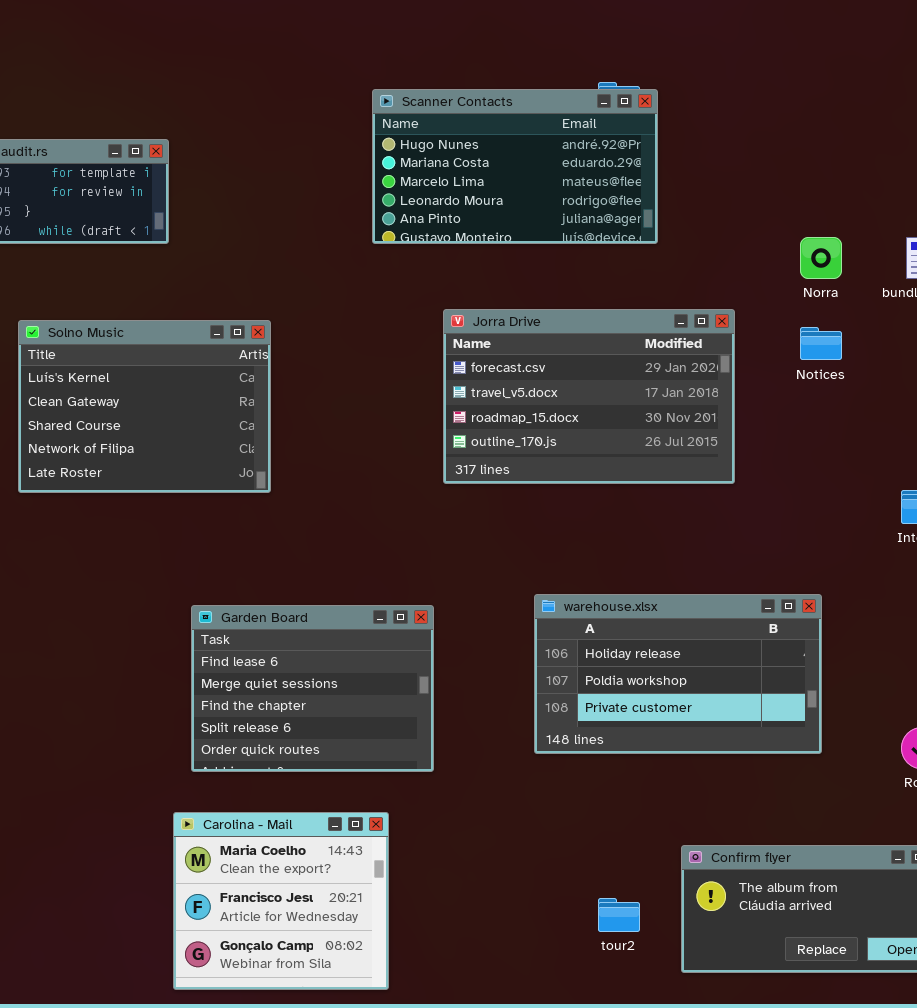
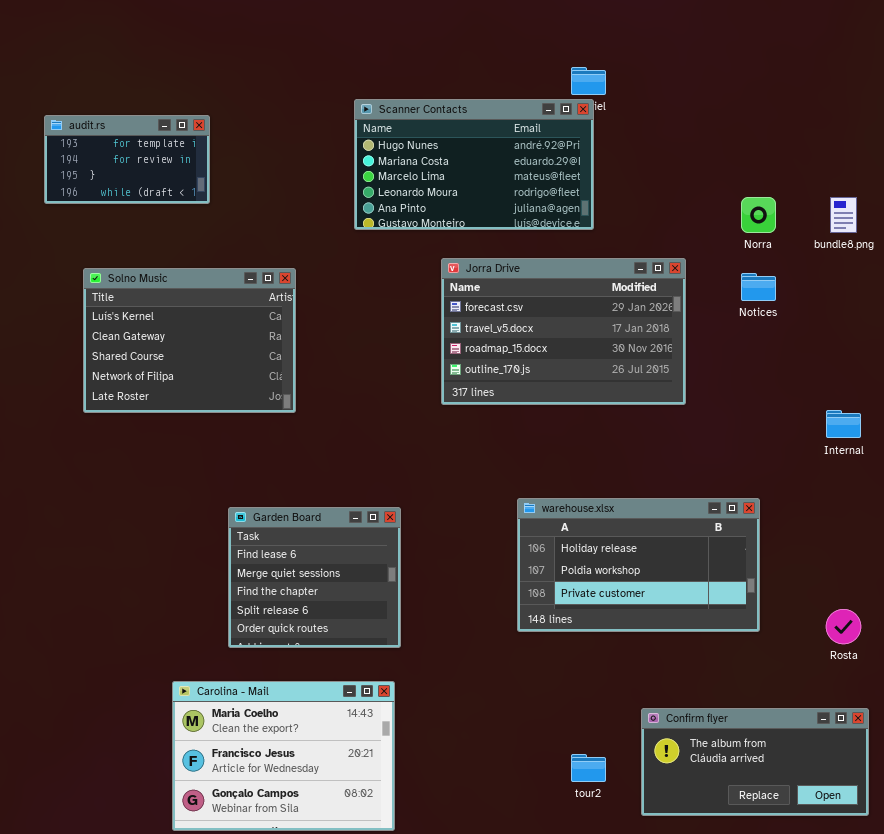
Scanner Contacts: [372,89,658,244] -> [354,99,594,230], moved
Garden Board: [191,605,434,772] -> [228,507,401,648], resized
Carolina - Mail: [173,812,389,990] -> [172,681,395,831], resized

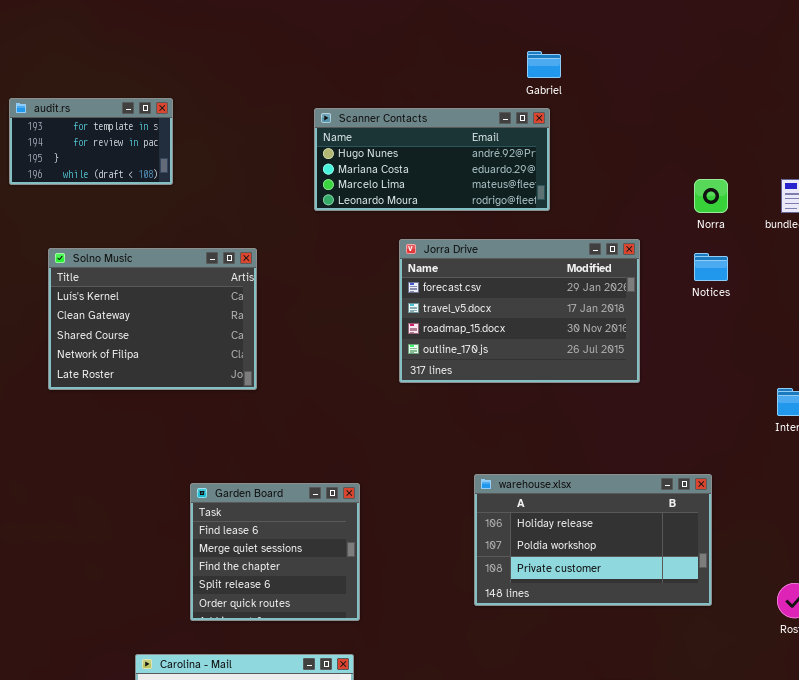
Scanner Contacts: [354,99,594,230] -> [314,108,550,211], resized

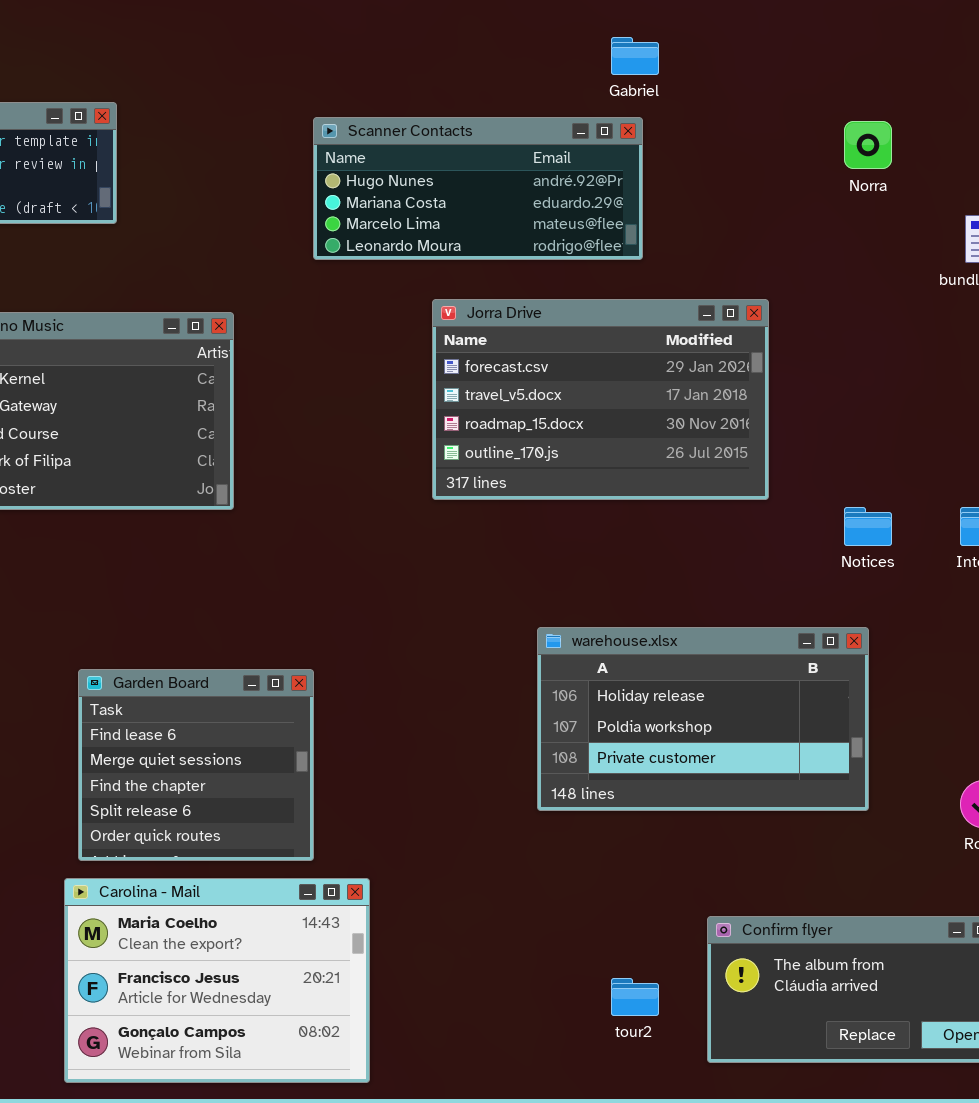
Norra: [694,179,728,213] -> [844,121,892,169], moved
Notices: [694,253,728,281] -> [844,507,892,546], moved
Garden Board: [190,483,360,621] -> [78,669,314,861], moved

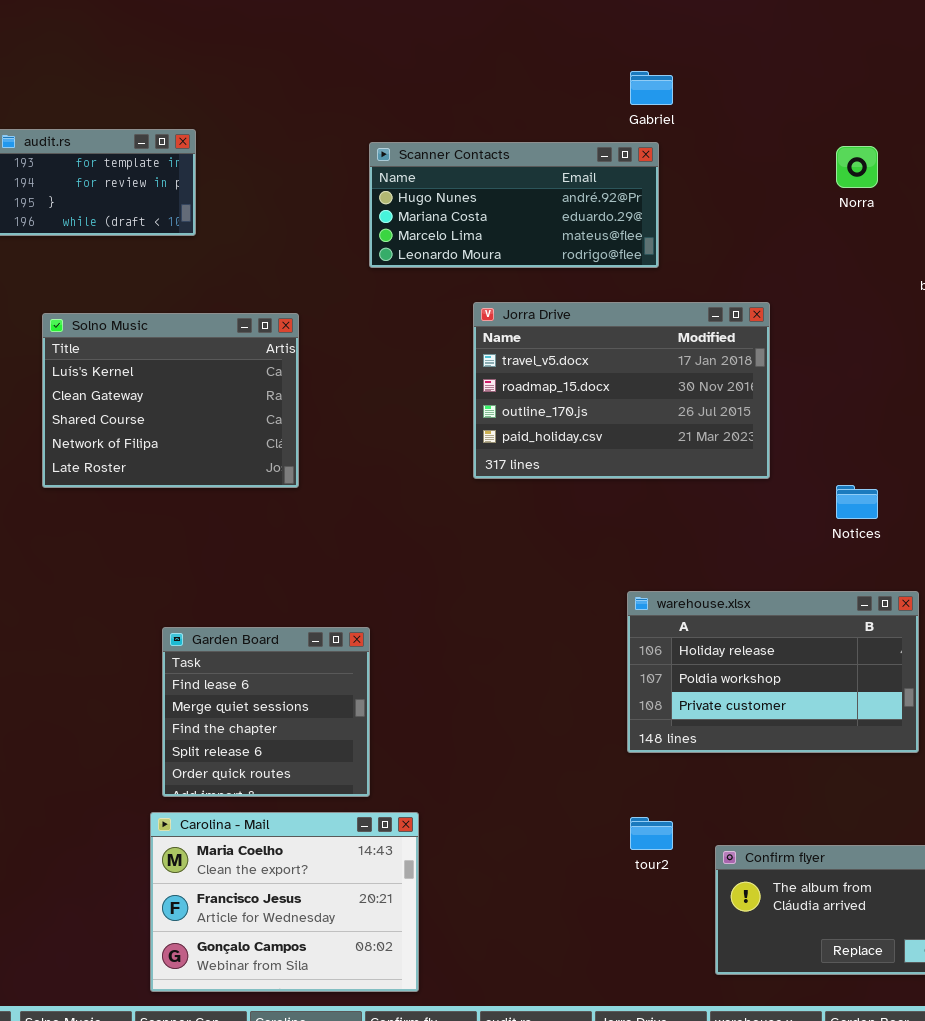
Jorra Drive: [432,299,769,500] -> [473,302,770,479], scrolled down 1 row
warehouse.xlsx: [537,627,869,811] -> [627,591,919,753], moved
tour2: [611,978,659,1016] -> [630,817,673,850], moved

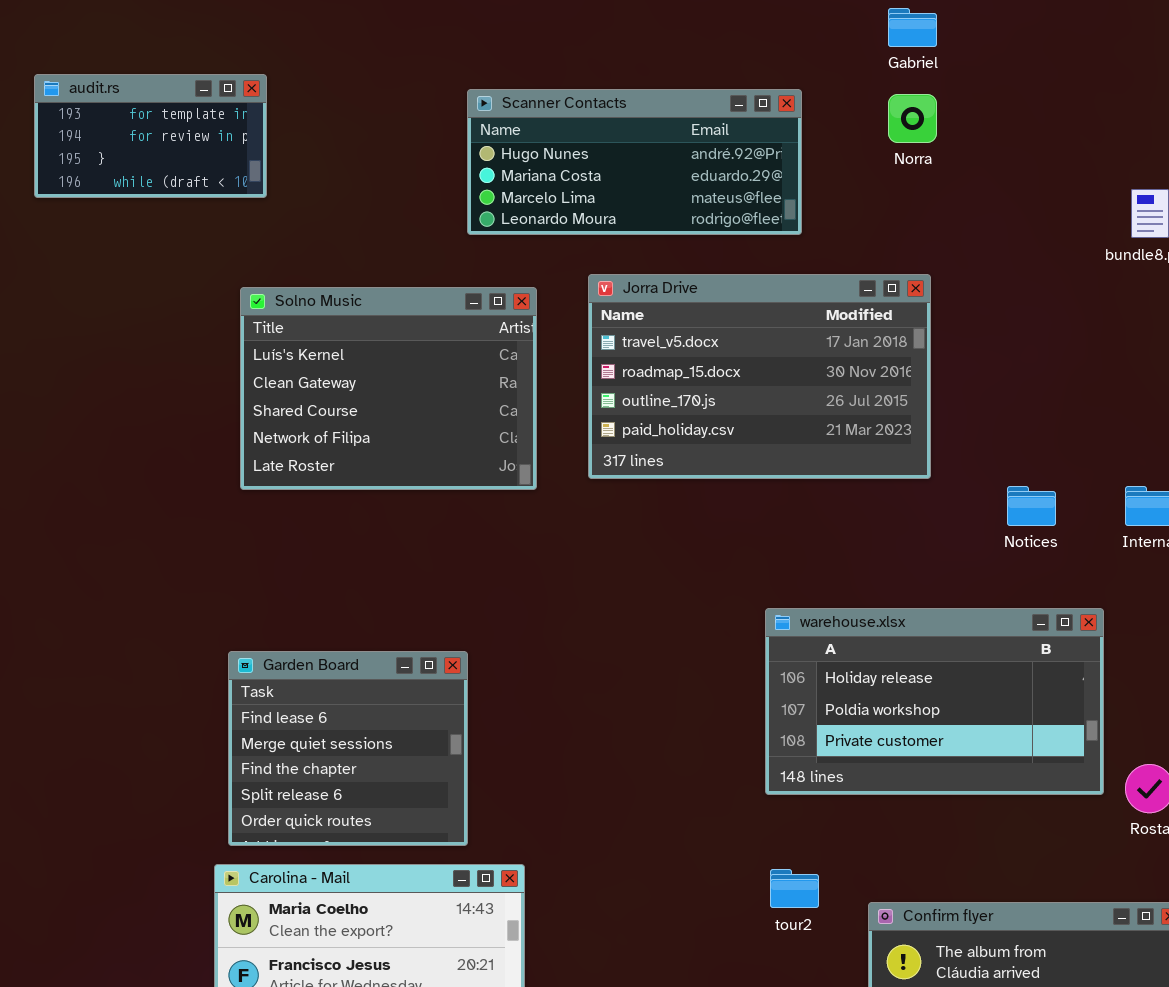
Gabriel: [630,71,673,105] -> [888,8,937,47], moved
Norra: [836,146,878,188] -> [888,94,937,143], moved
Solno Music: [42,313,299,488] -> [240,287,537,490], moved

